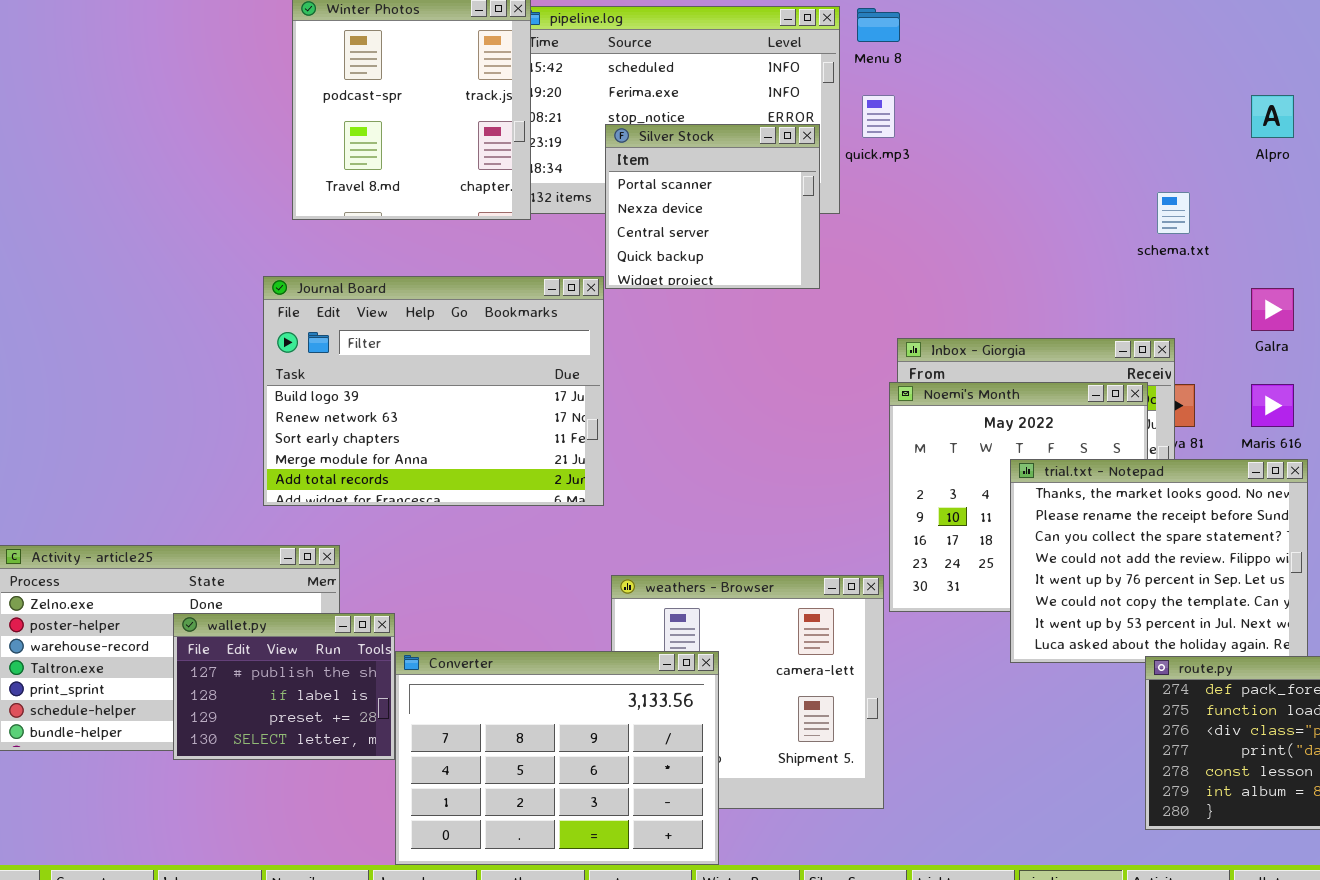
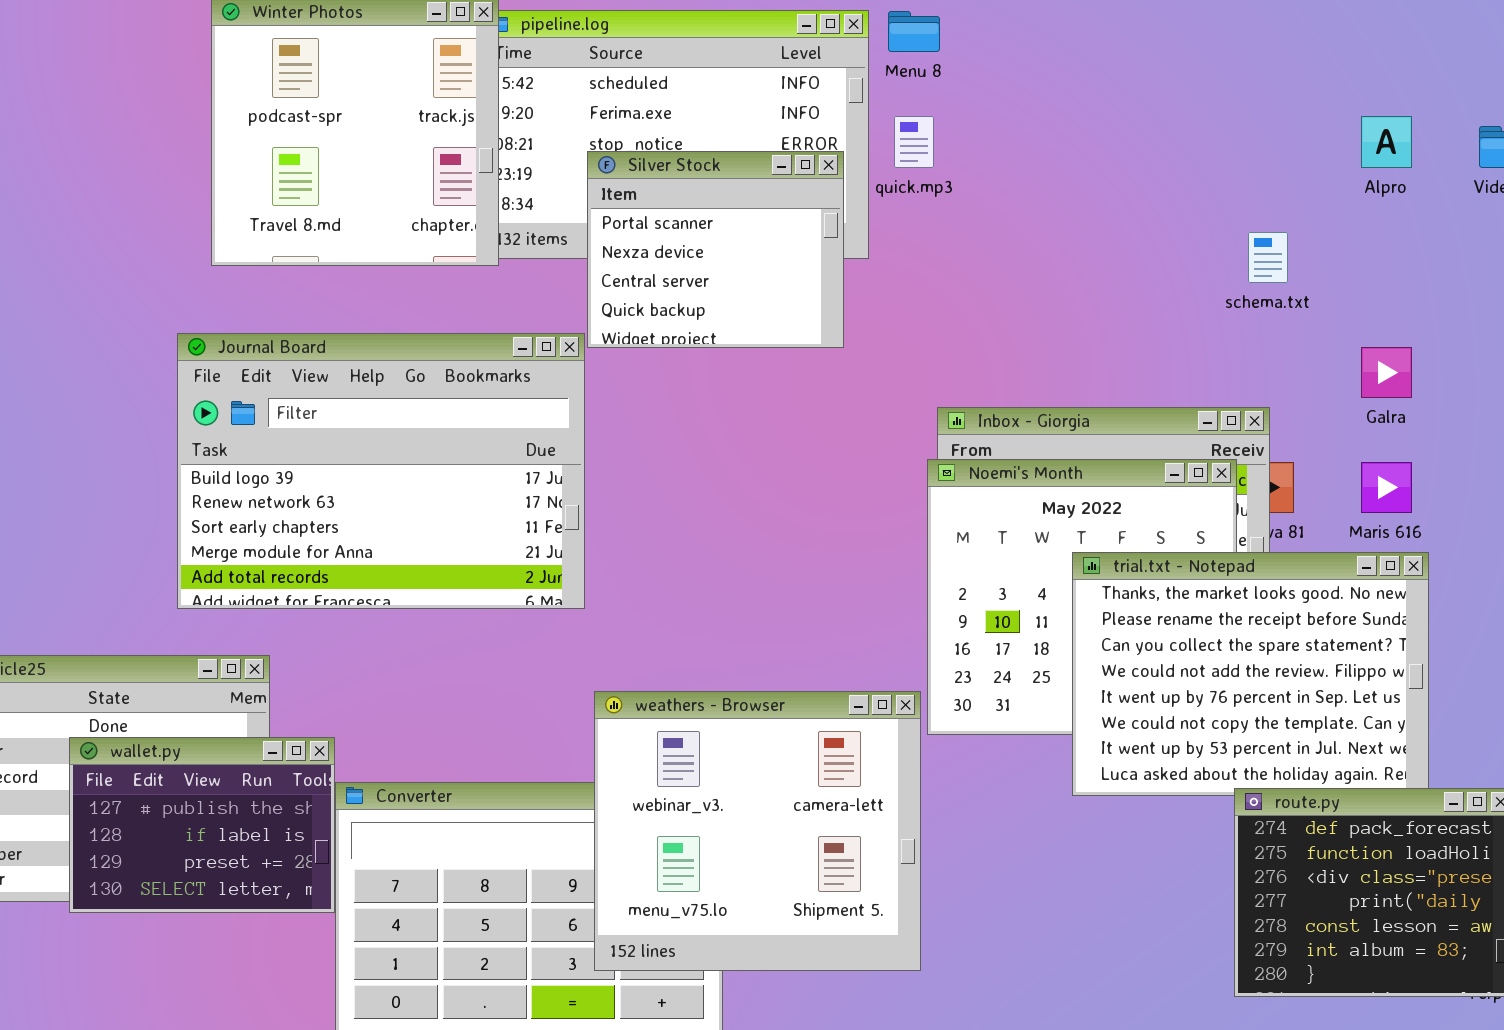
weathers - Browser: [611,575,884,809] -> [594,691,921,971], raised

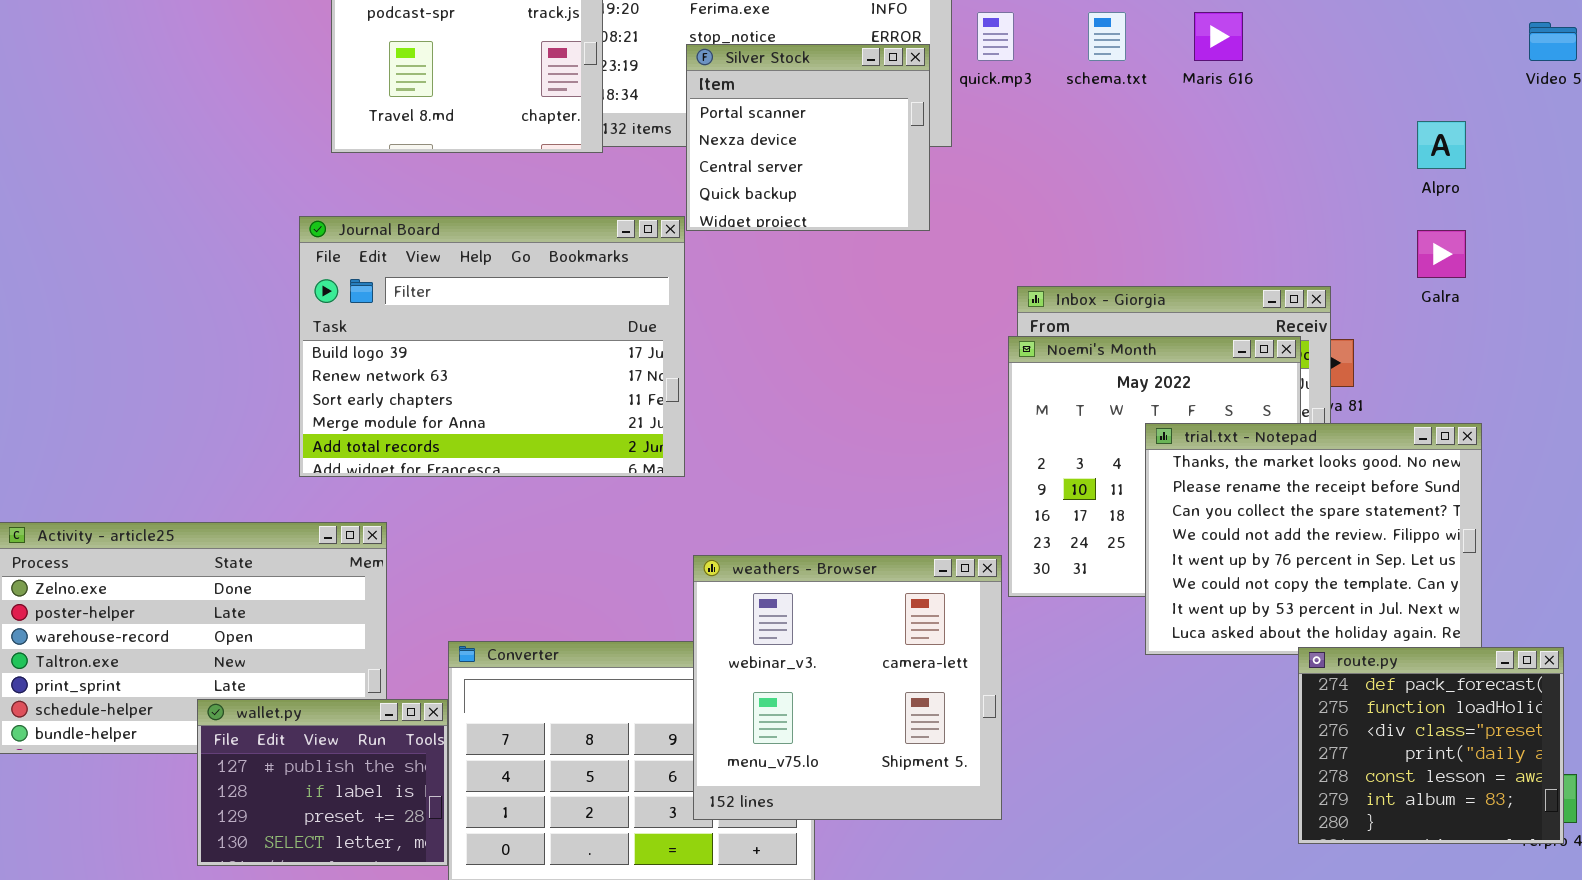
Alpro: [1361,116,1412,168] -> [1417,121,1466,169], moved
schema.txt: [1248,232,1288,283] -> [1088,12,1126,61], moved
Maris 616: [1361,462,1412,513] -> [1194,12,1243,61], moved
wallet.py: [69,737,335,913] -> [197,699,448,866], moved

